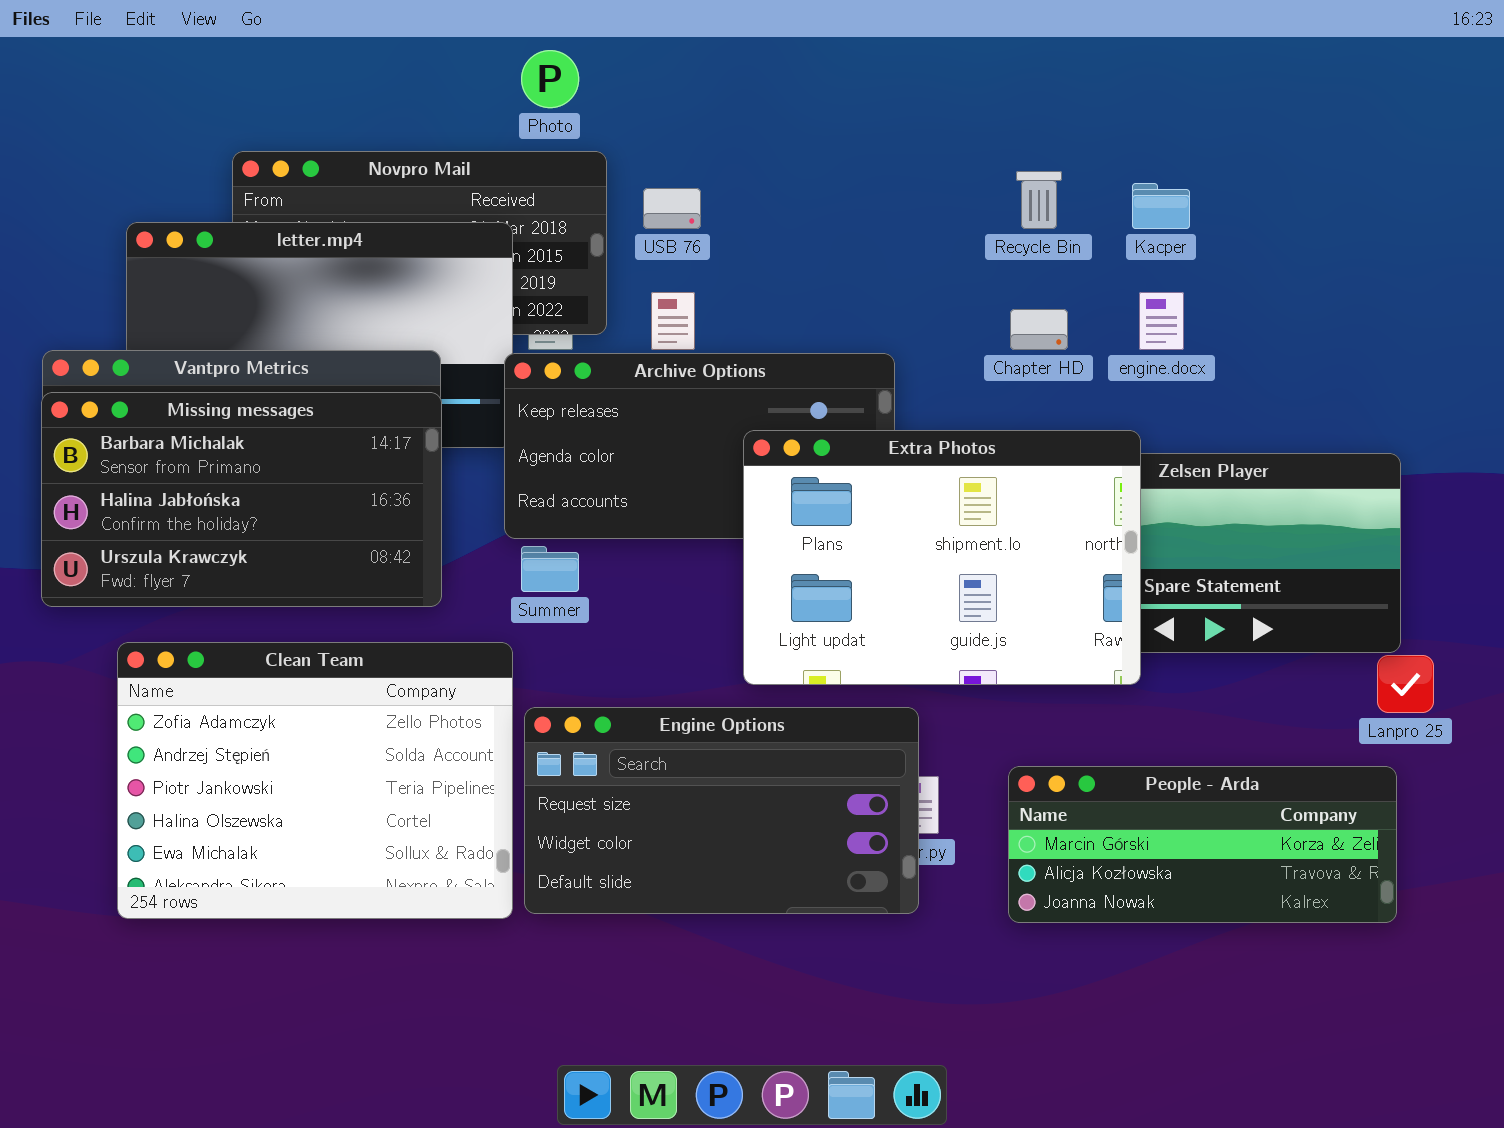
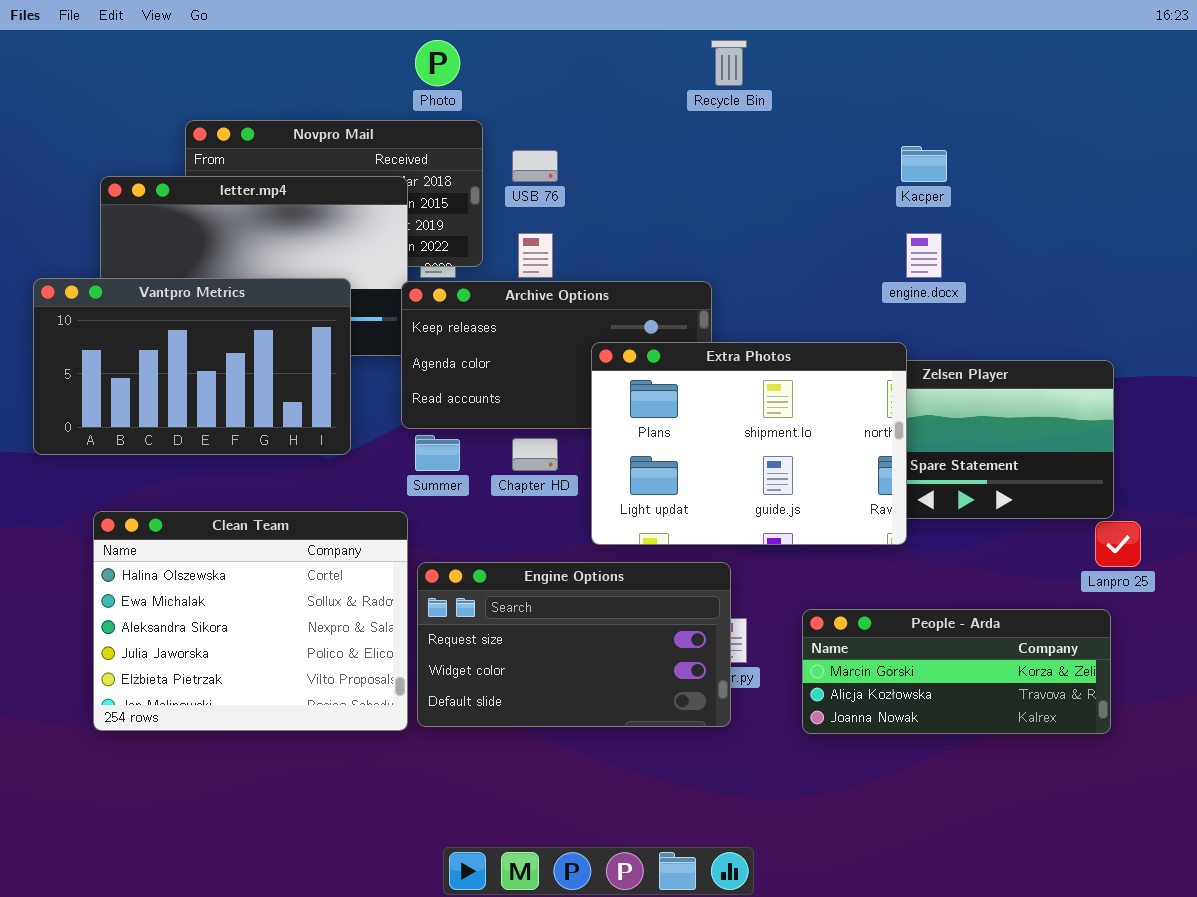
Recycle Bin: [1016,171,1062,229] -> [711,40,747,86], moved
Chapter HD: [1010,309,1068,350] -> [512,438,558,471], moved
Missing messages: [41,392,442,607] -> none, closed
Clean Team: [117,642,513,919] -> [93,511,408,731], scrolled down 3 rows

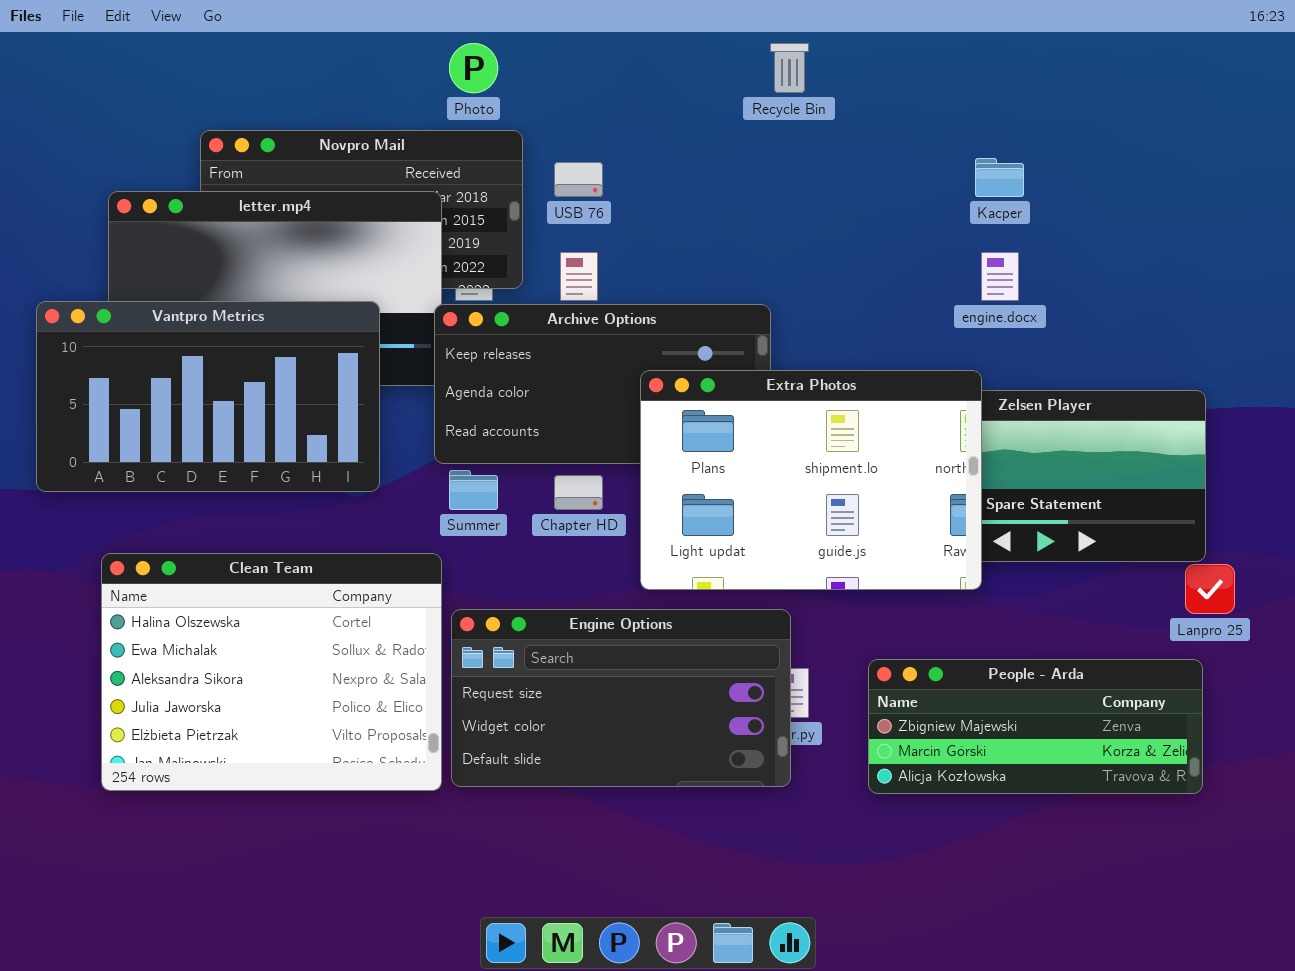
People - Arda: [802,609,1111,734] -> [868,659,1203,794], scrolled up 1 row

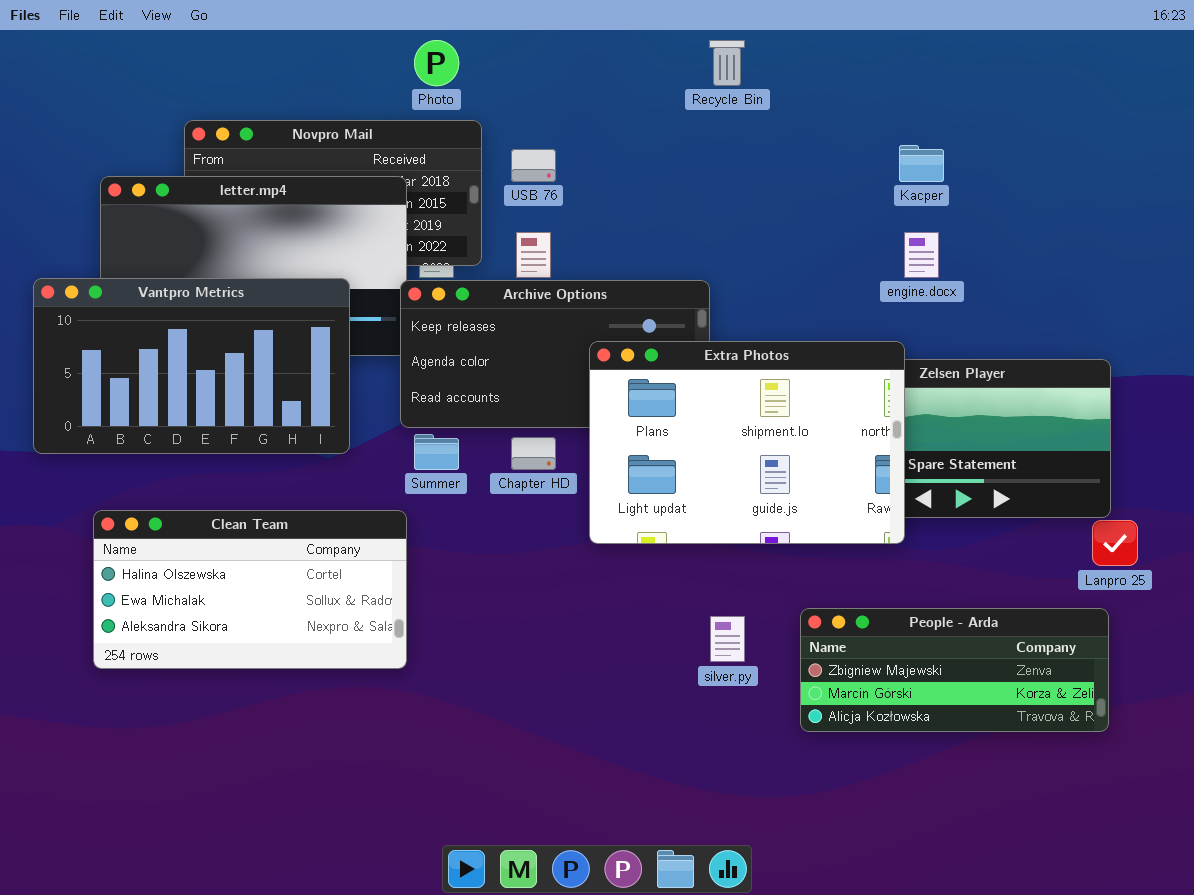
Clean Team: [101,553,442,791] -> [93,510,407,669], resized
Engine Options: [451,609,791,787] -> none, closed

